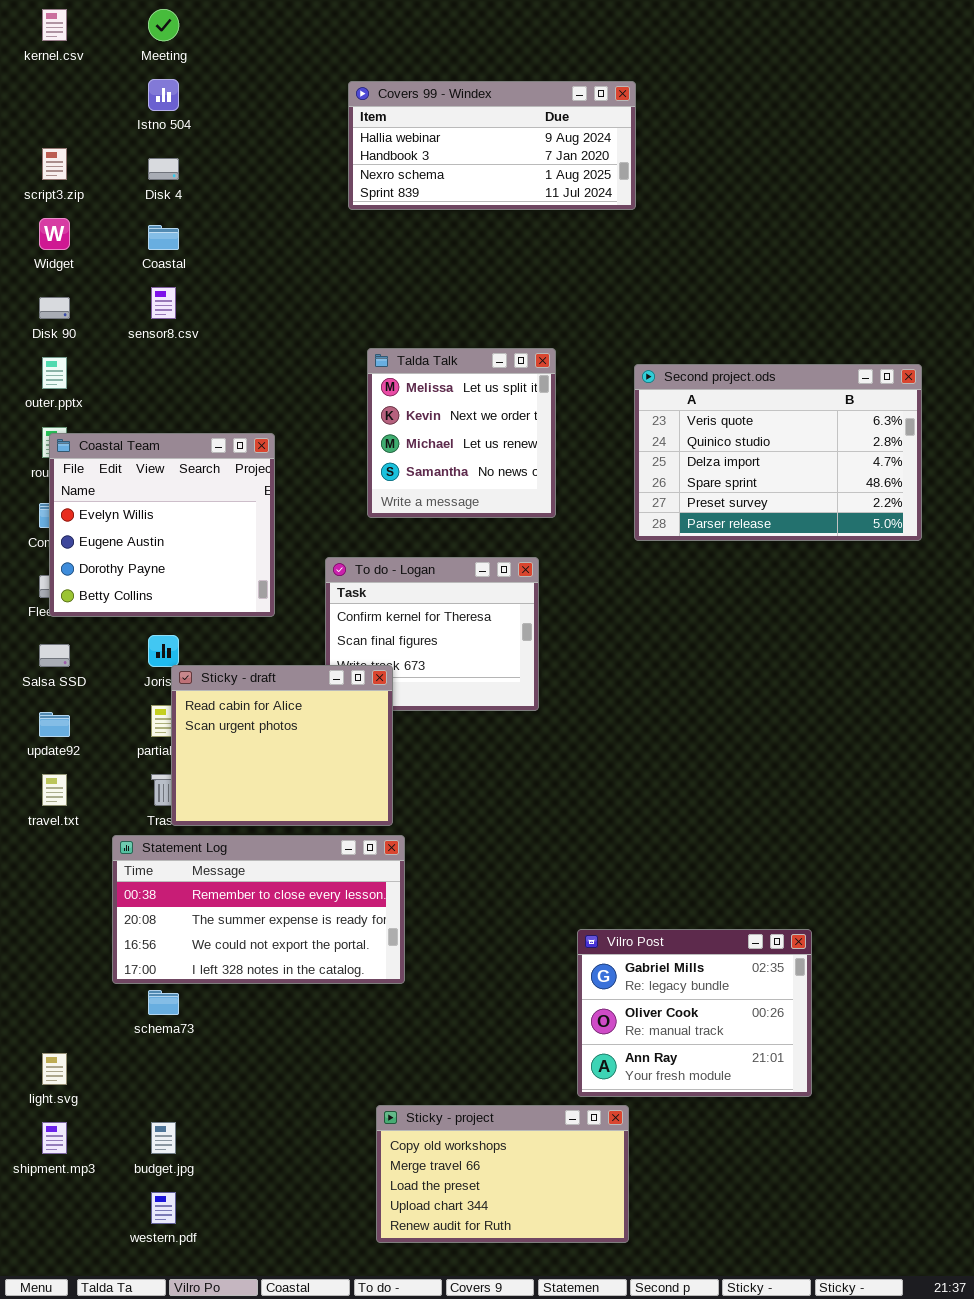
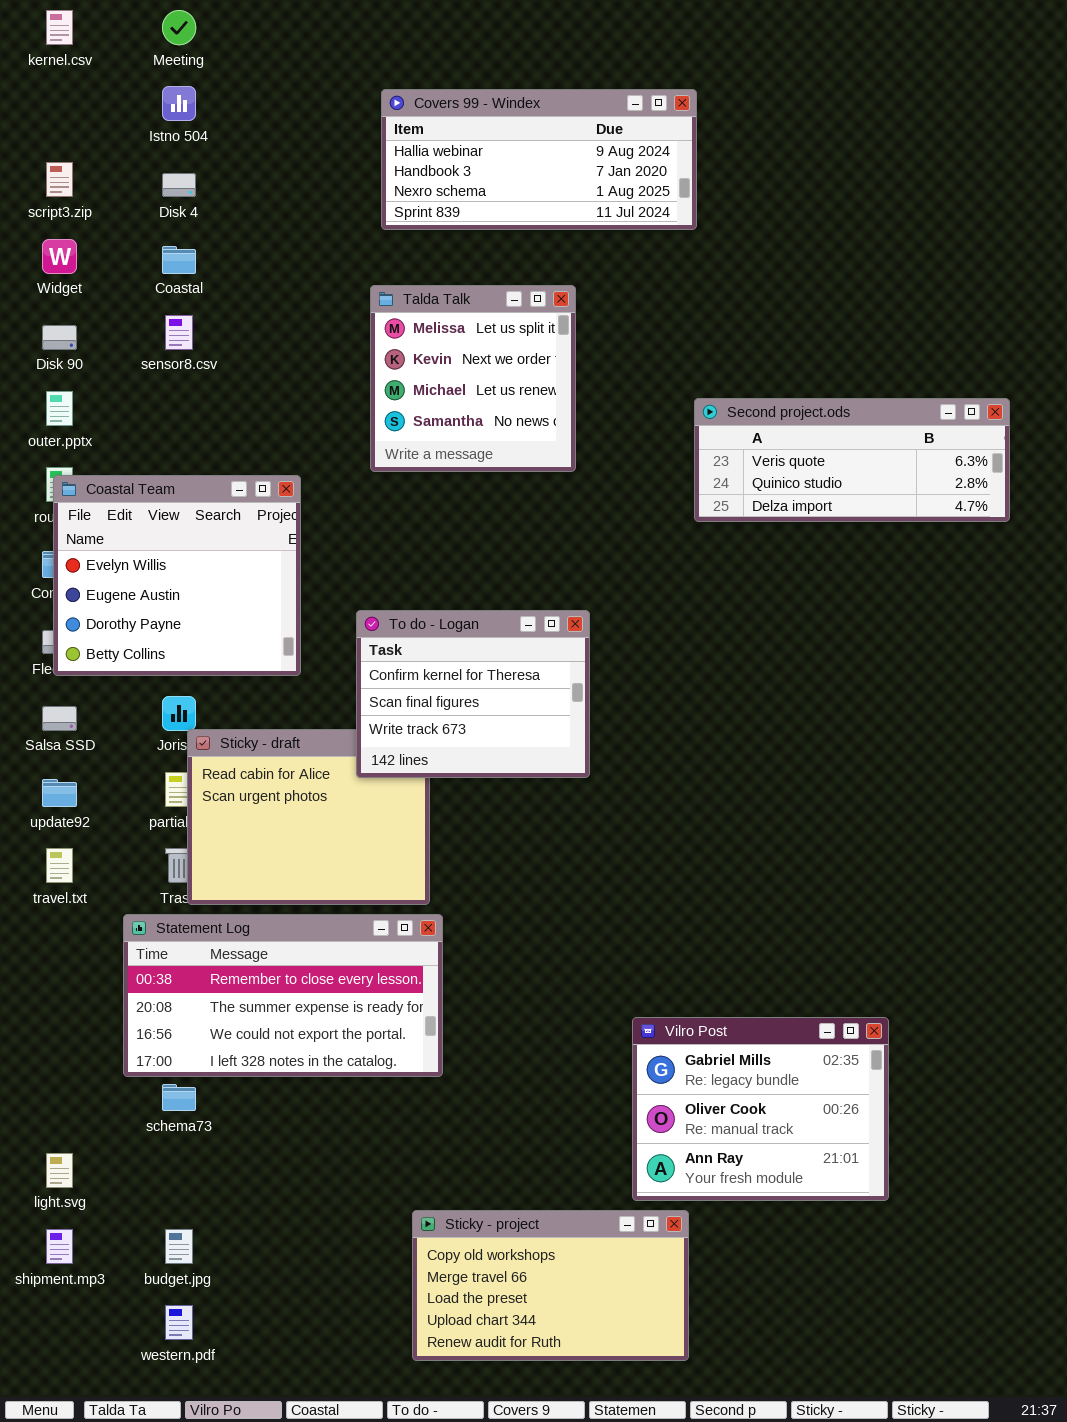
Talda Talk: [367,348,556,518] -> [370,285,576,472], moved
Second project.ods: [634,364,922,541] -> [694,398,1010,522], resized
To do - Logan: [325,557,539,711] -> [356,610,590,778], raised

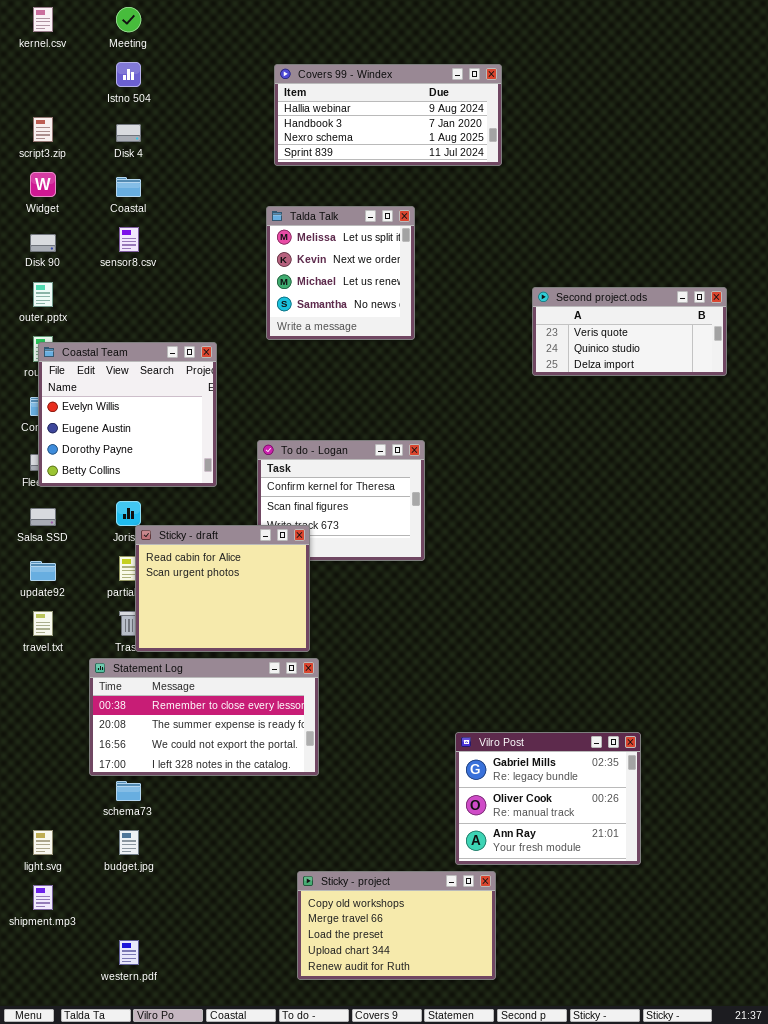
Second project.ods: [694,398,1010,522] -> [532,287,727,376], resized
Sticky - draft: [187,729,430,905] -> [135,525,310,652], raised
budget.jpg: [165,1229,193,1264] -> [119,830,139,855], moved

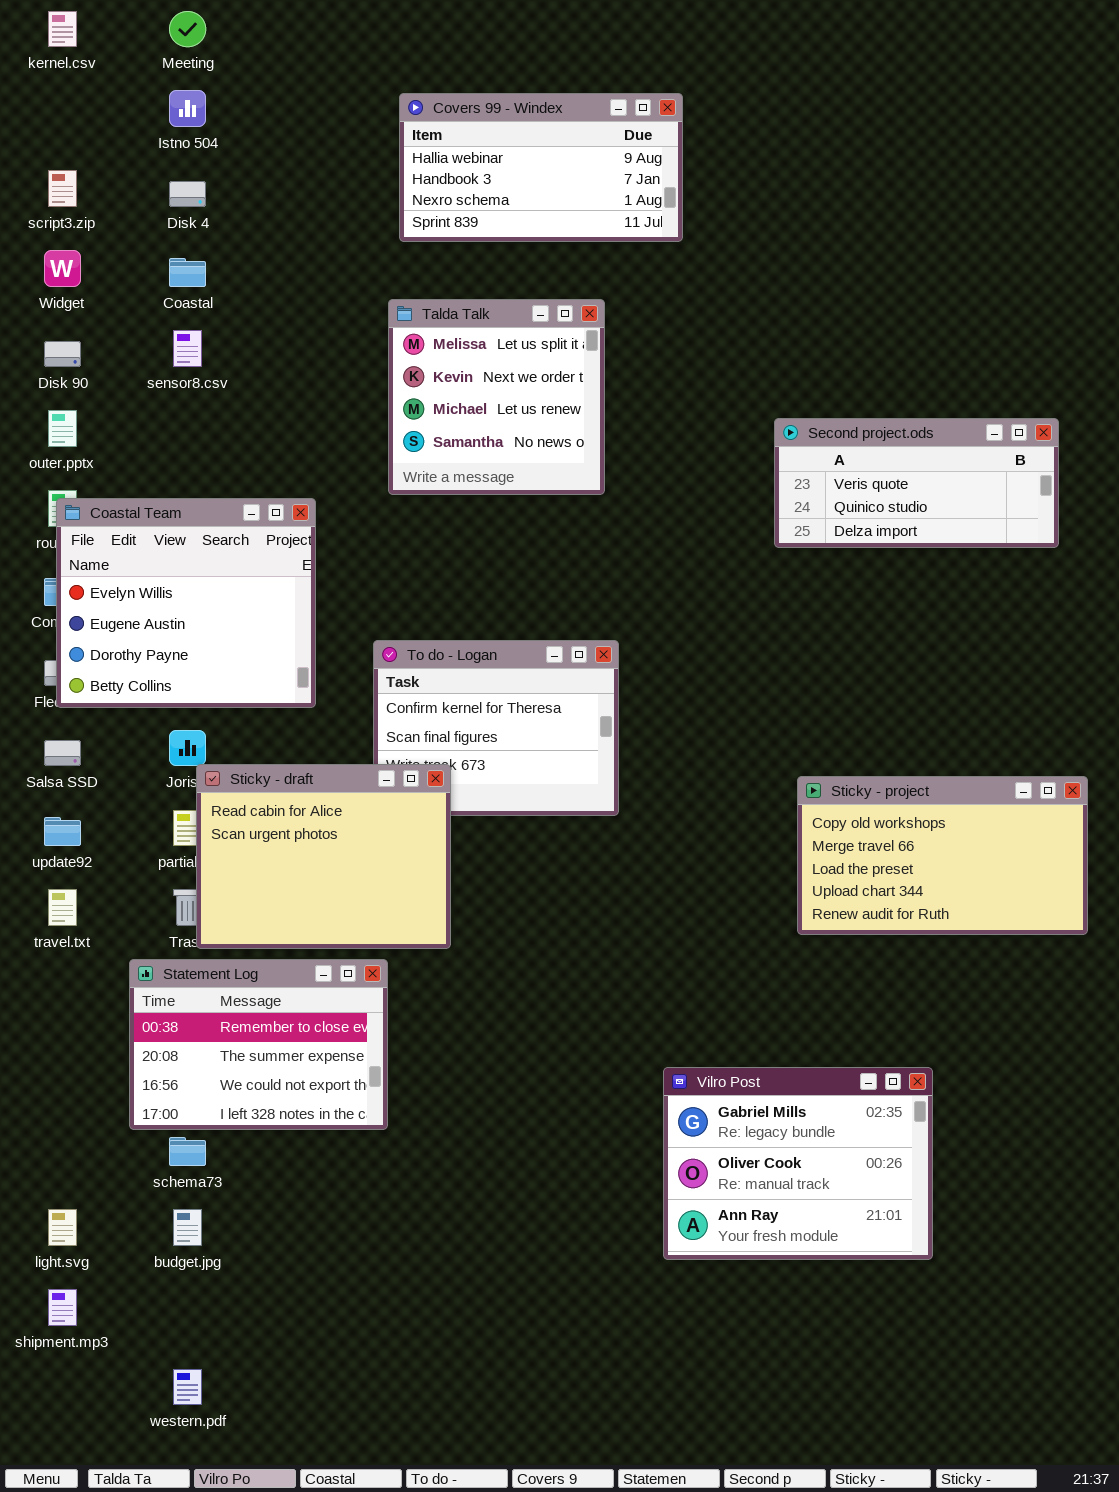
Covers 99 - Windex: [274,64,502,166] -> [399,93,683,242], resized
Statement Log: [89,658,319,776] -> [129,959,388,1130], resized
Sticky - project: [297,871,496,980] -> [797,776,1088,935], moved

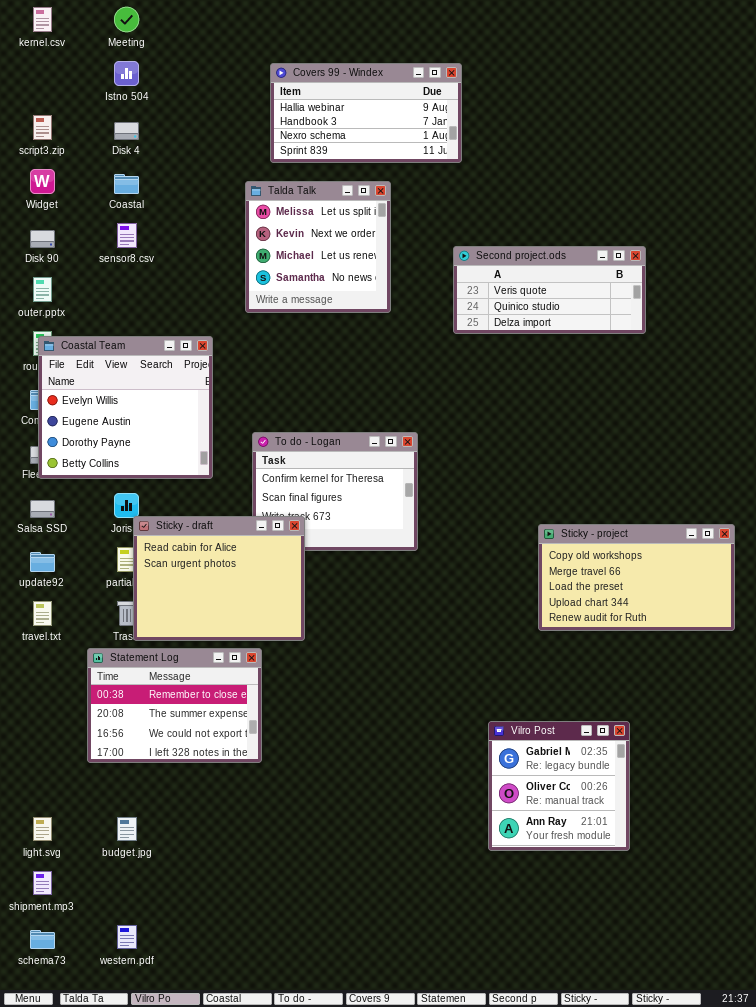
Talda Talk: [388,299,605,495] -> [245,181,391,313], moved
Second project.ods: [774,418,1059,548] -> [453,246,646,334], moved
Vilro Post: [663,1067,933,1260] -> [488,721,630,851], resized
schema73: [169,1137,206,1166] -> [30,930,55,949], moved

